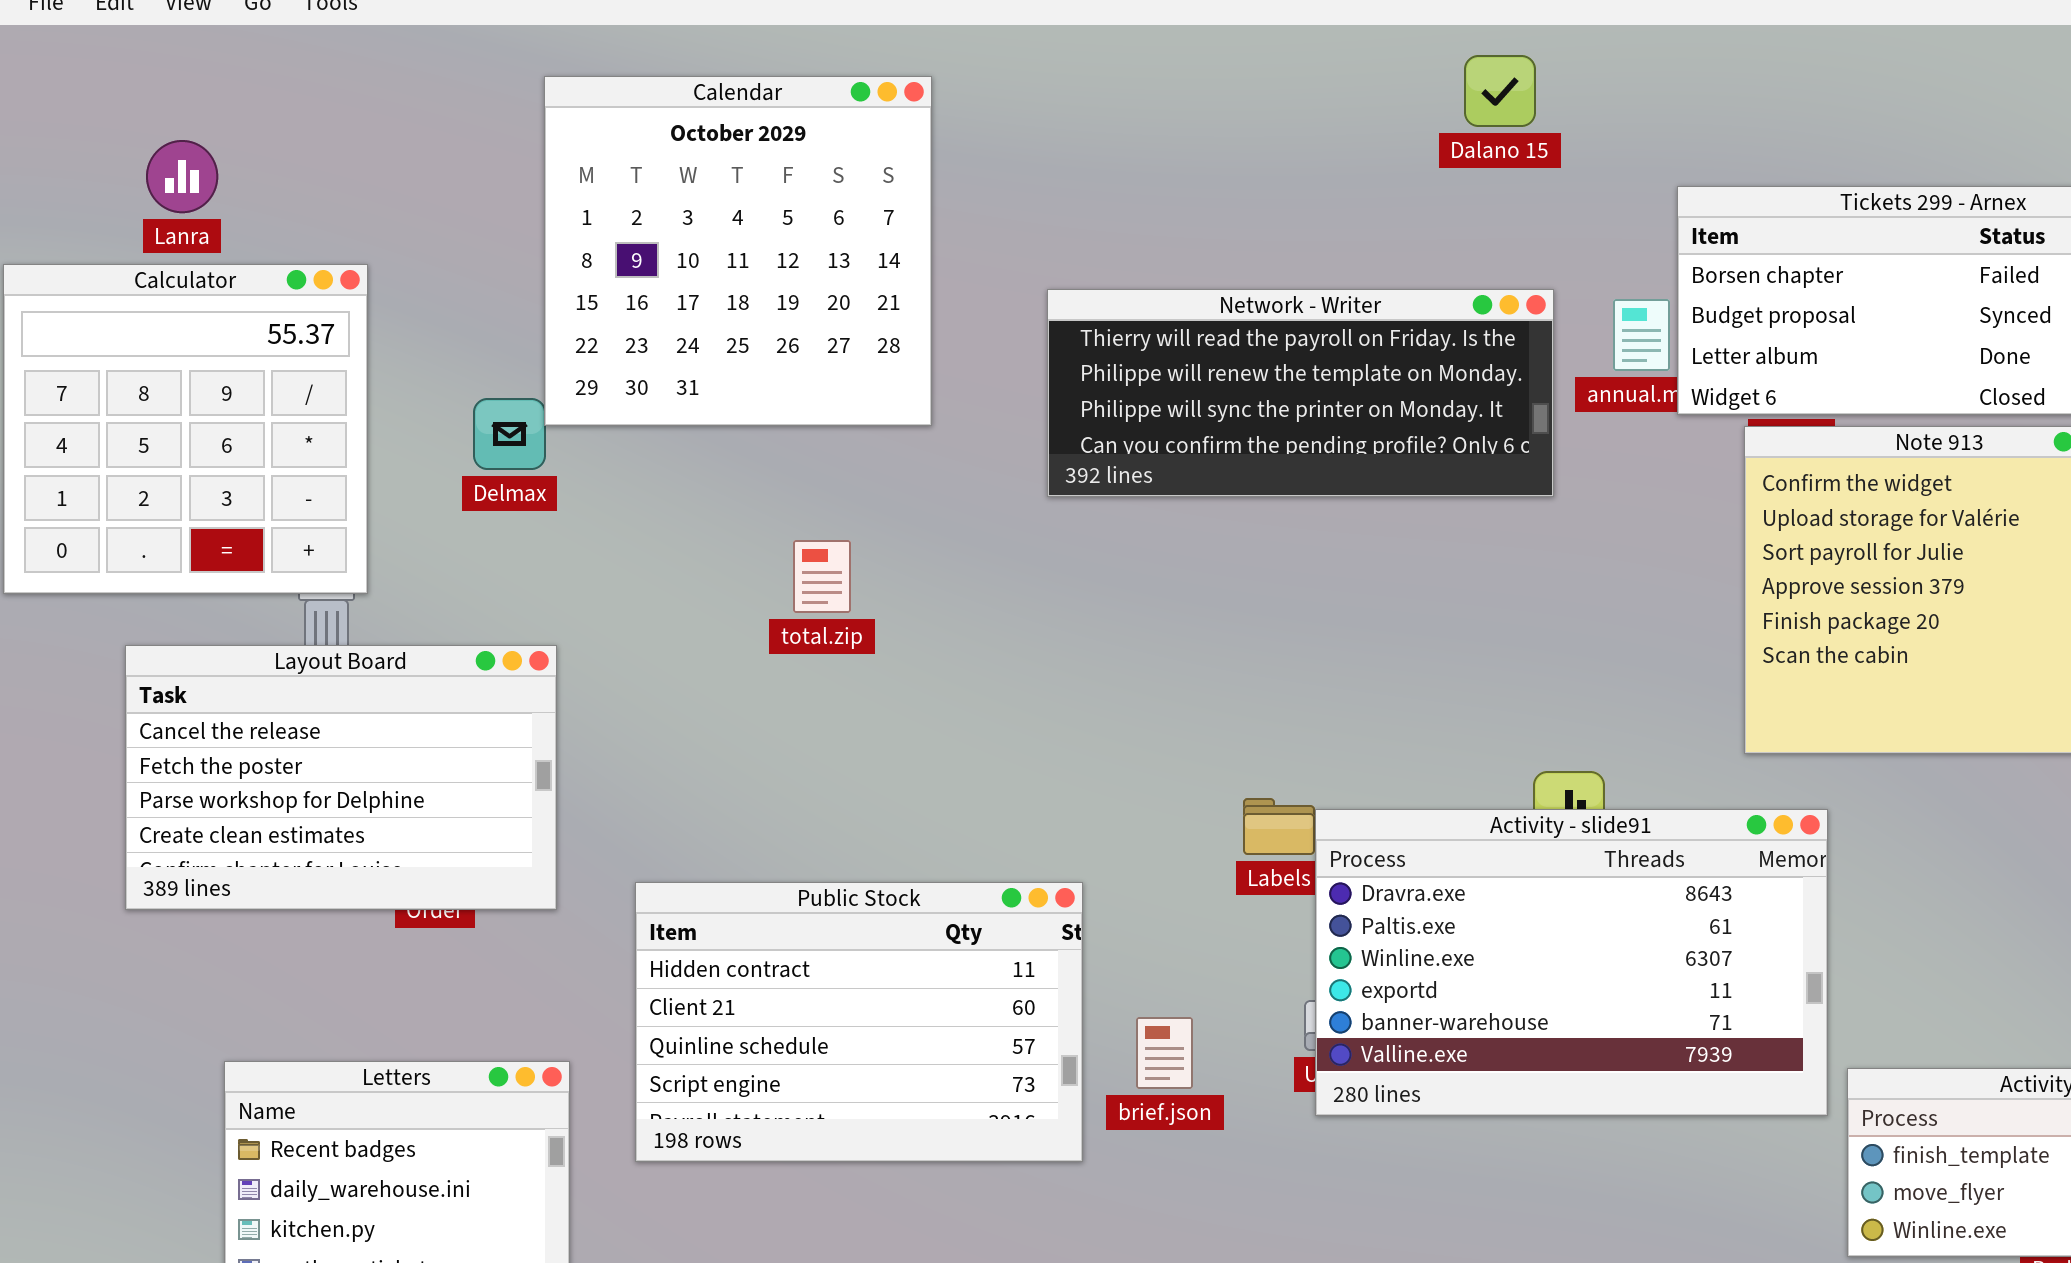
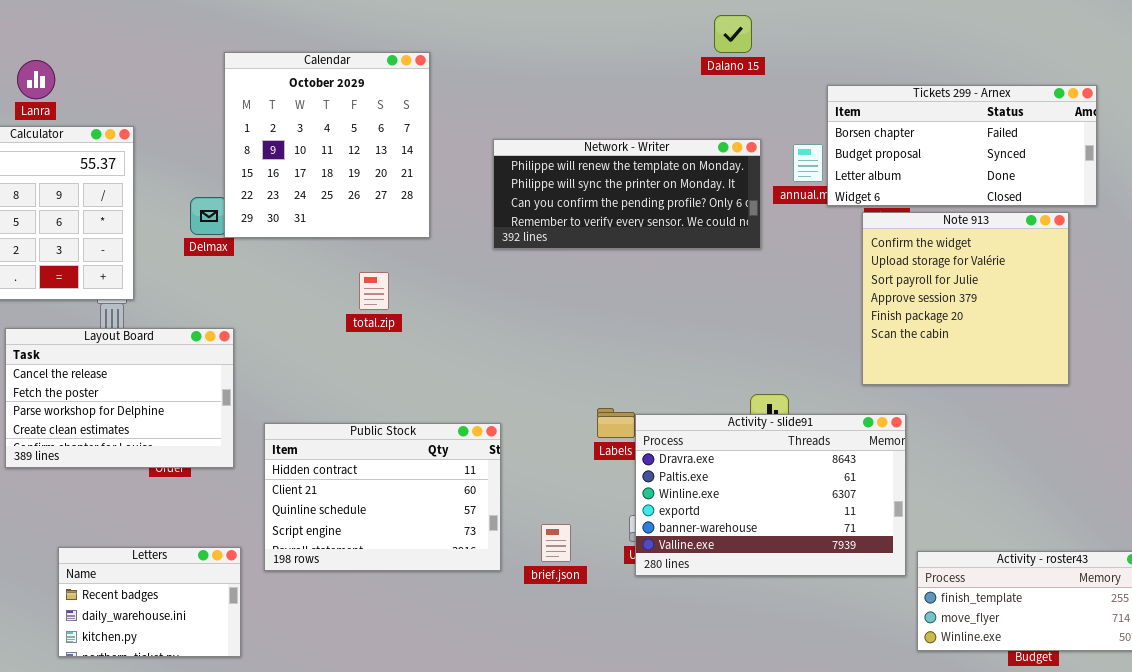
Calendar: [544,76,932,426] -> [224,52,430,238], moved
Network - Writer: [1047,289,1554,497] -> [493,139,761,249], scrolled down 1 row
Public Stock: [635,882,1083,1162] -> [264,423,501,571], moved

